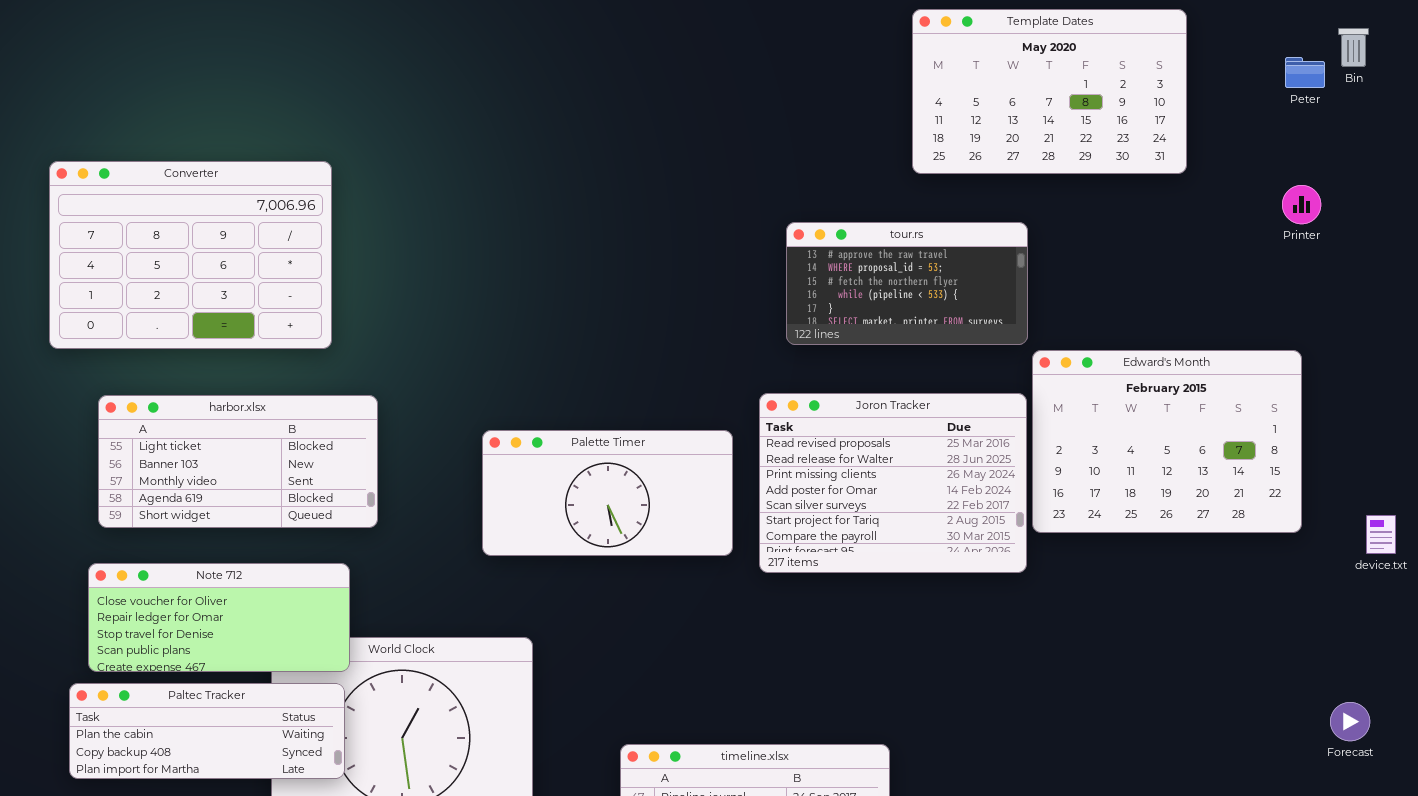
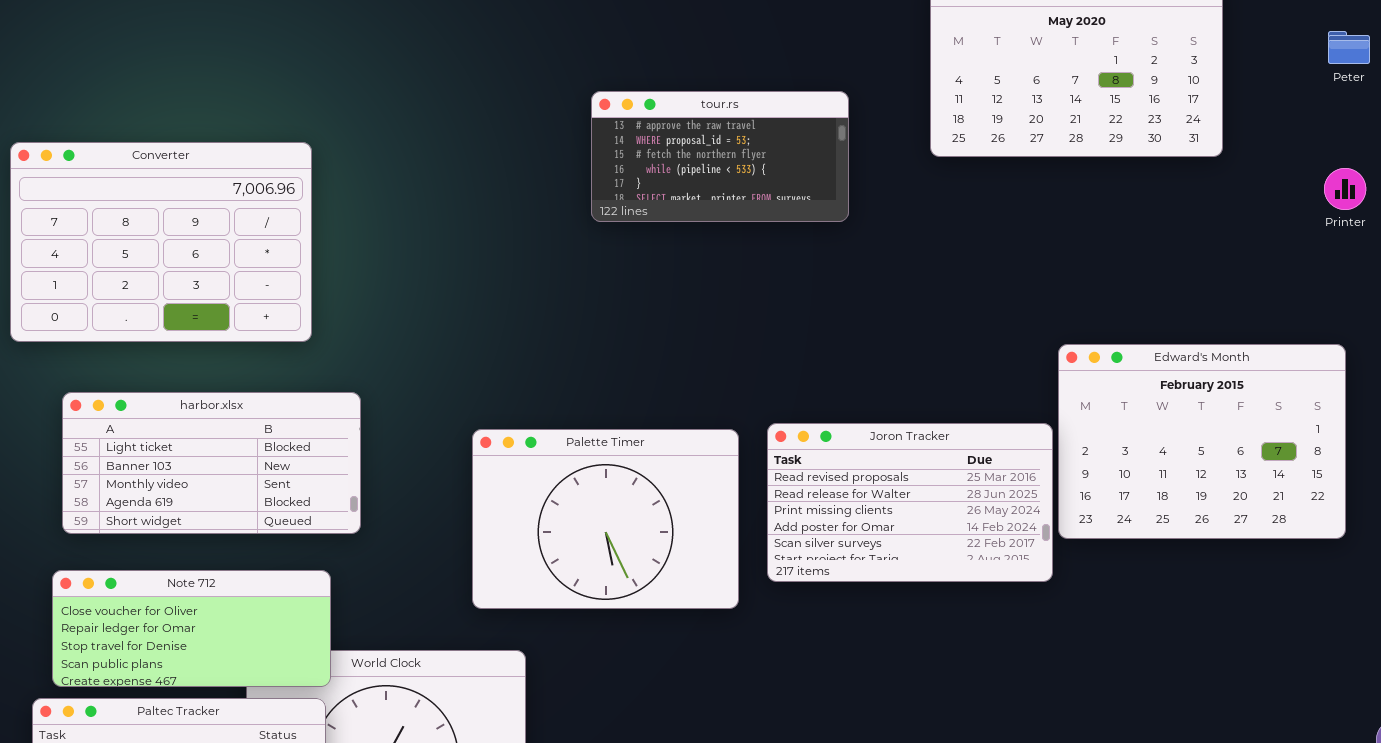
tour.rs: [786,222,1028,345] -> [591,91,849,222], moved
Joron Tracker: [759,393,1027,573] -> [767,423,1053,582], resized
Palette Timer: [482,430,733,556] -> [472,429,739,609], resized

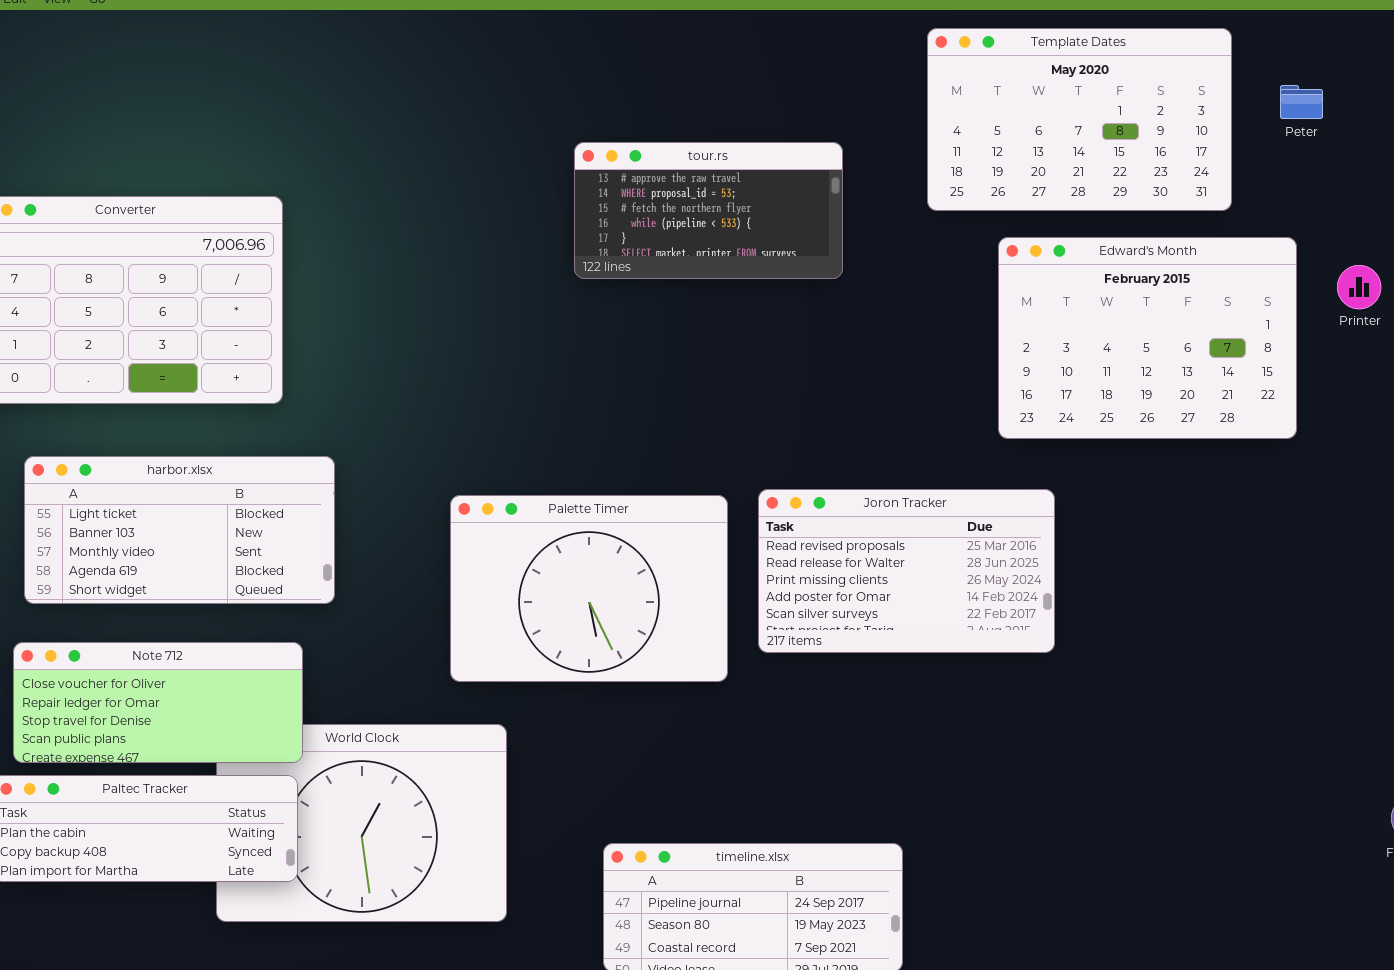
Peter: [1328,31,1370,64] -> [1280,85,1323,119], moved
Printer: [1324,168,1366,210] -> [1337,265,1381,309], moved
Edward's Month: [1058,344,1346,539] -> [998,237,1297,439], moved

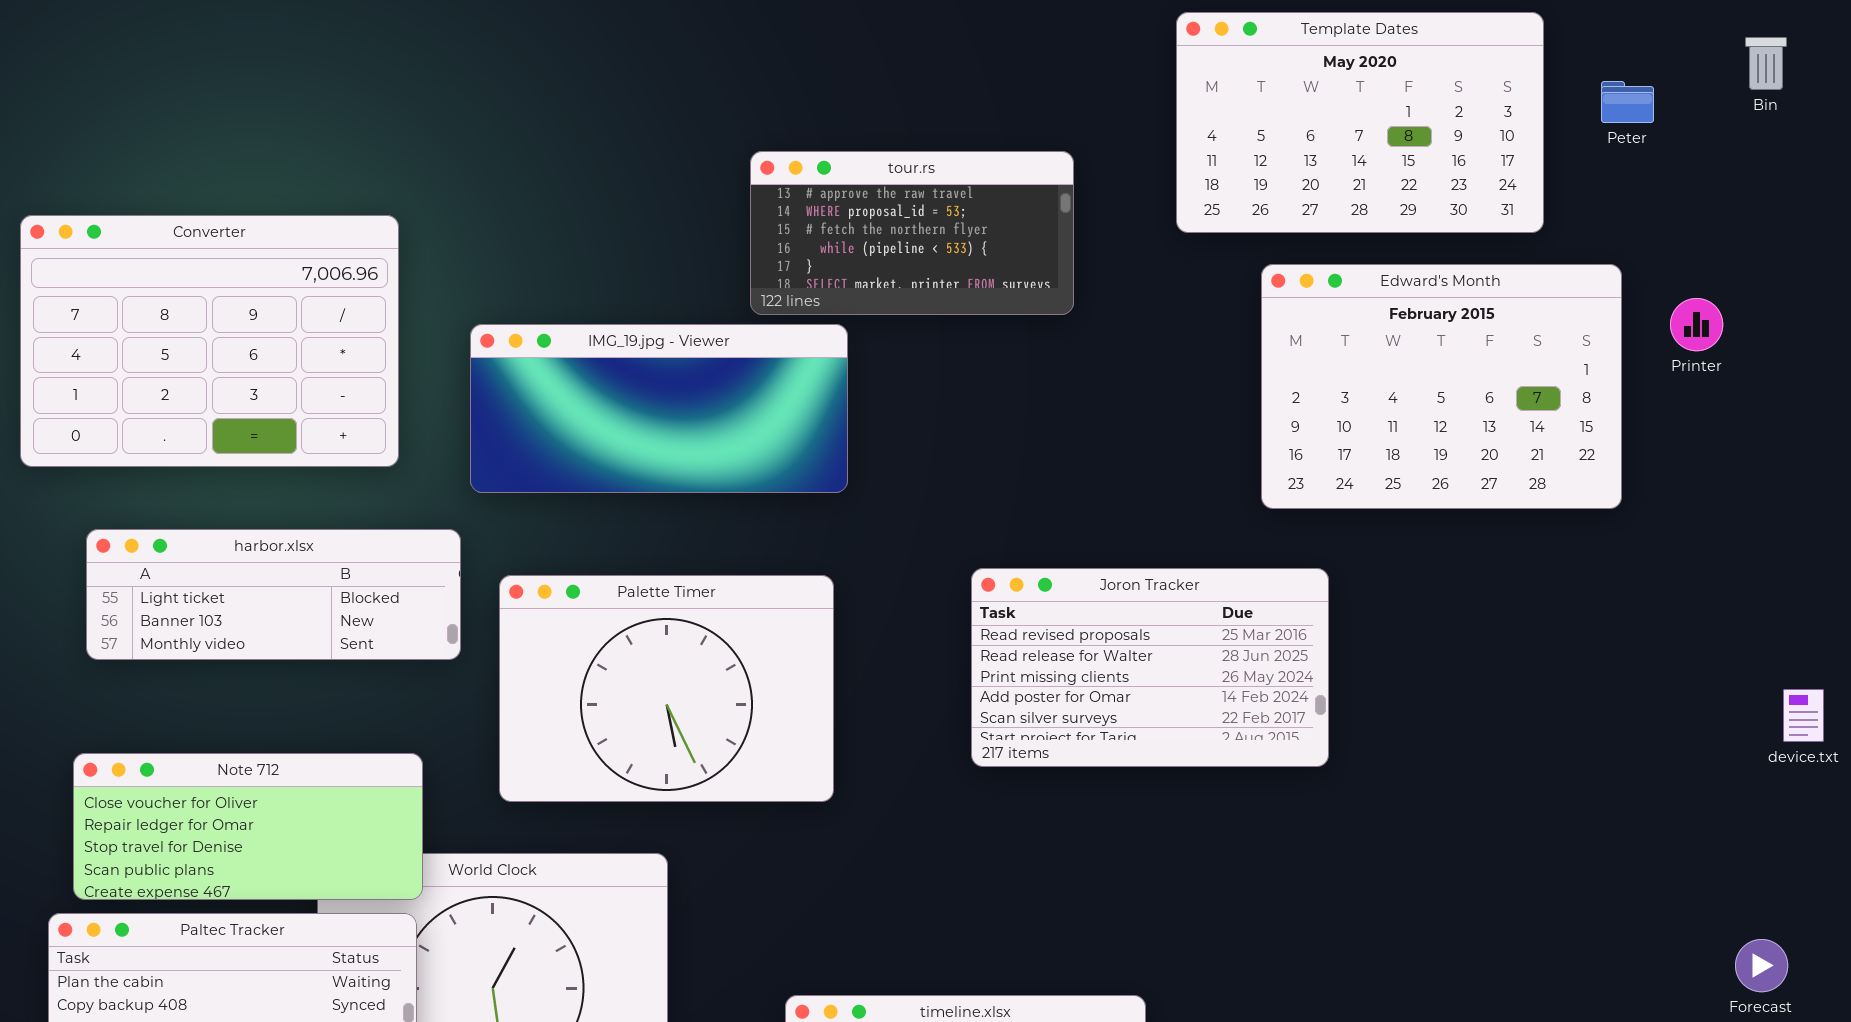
IMG_19.jpg - Viewer: none -> [470,324,848,493], opened
harbor.xlsx: [24,456,335,604] -> [86,529,461,660], resized
Palette Timer: [450,495,728,682] -> [499,575,834,802], moved

